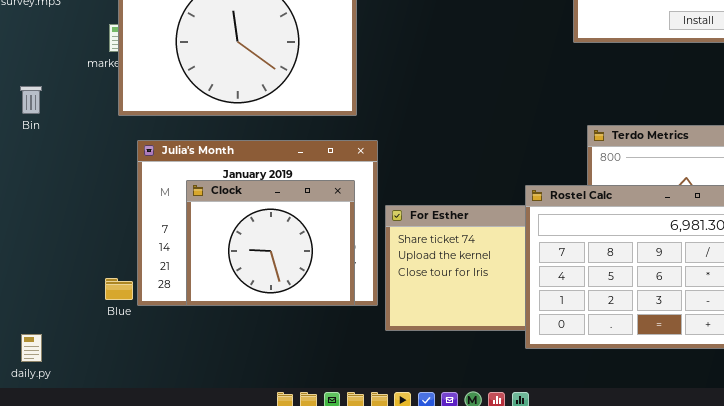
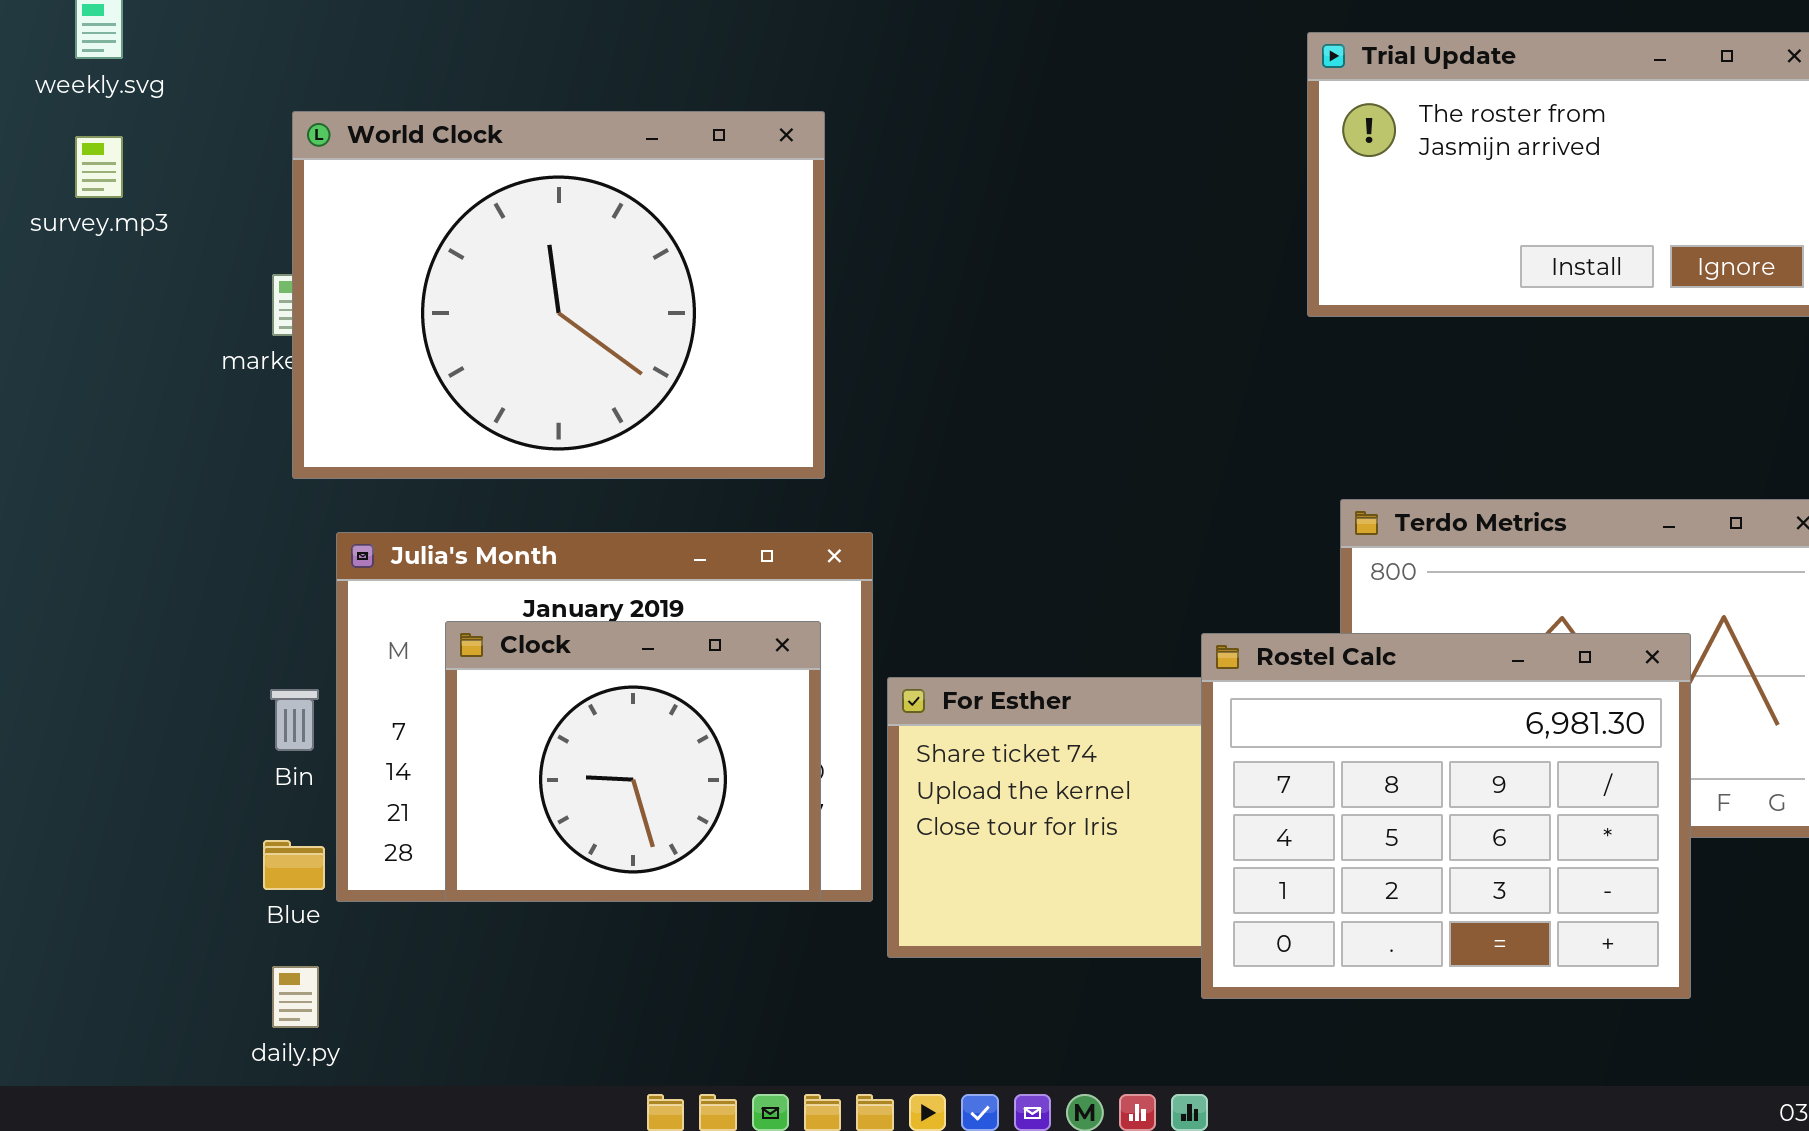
Bin: [20,86,42,114] -> [270,689,319,751], moved
daily.py: [21,334,42,362] -> [272,966,319,1028], moved

